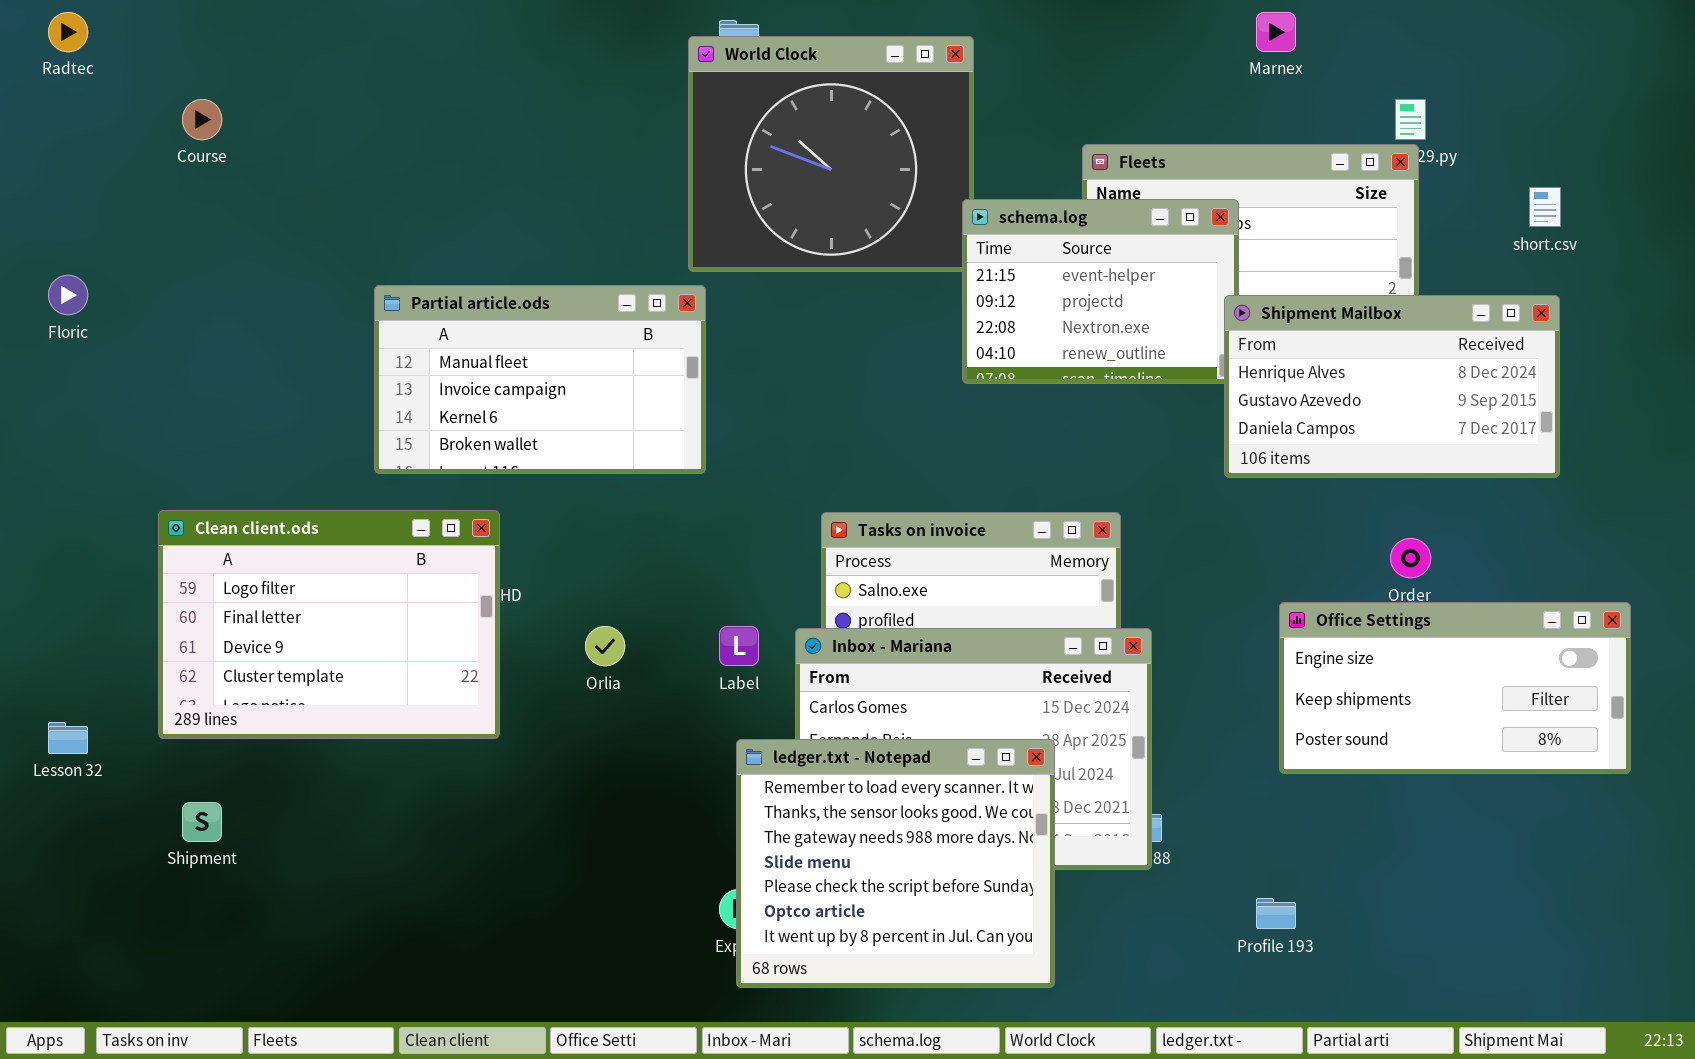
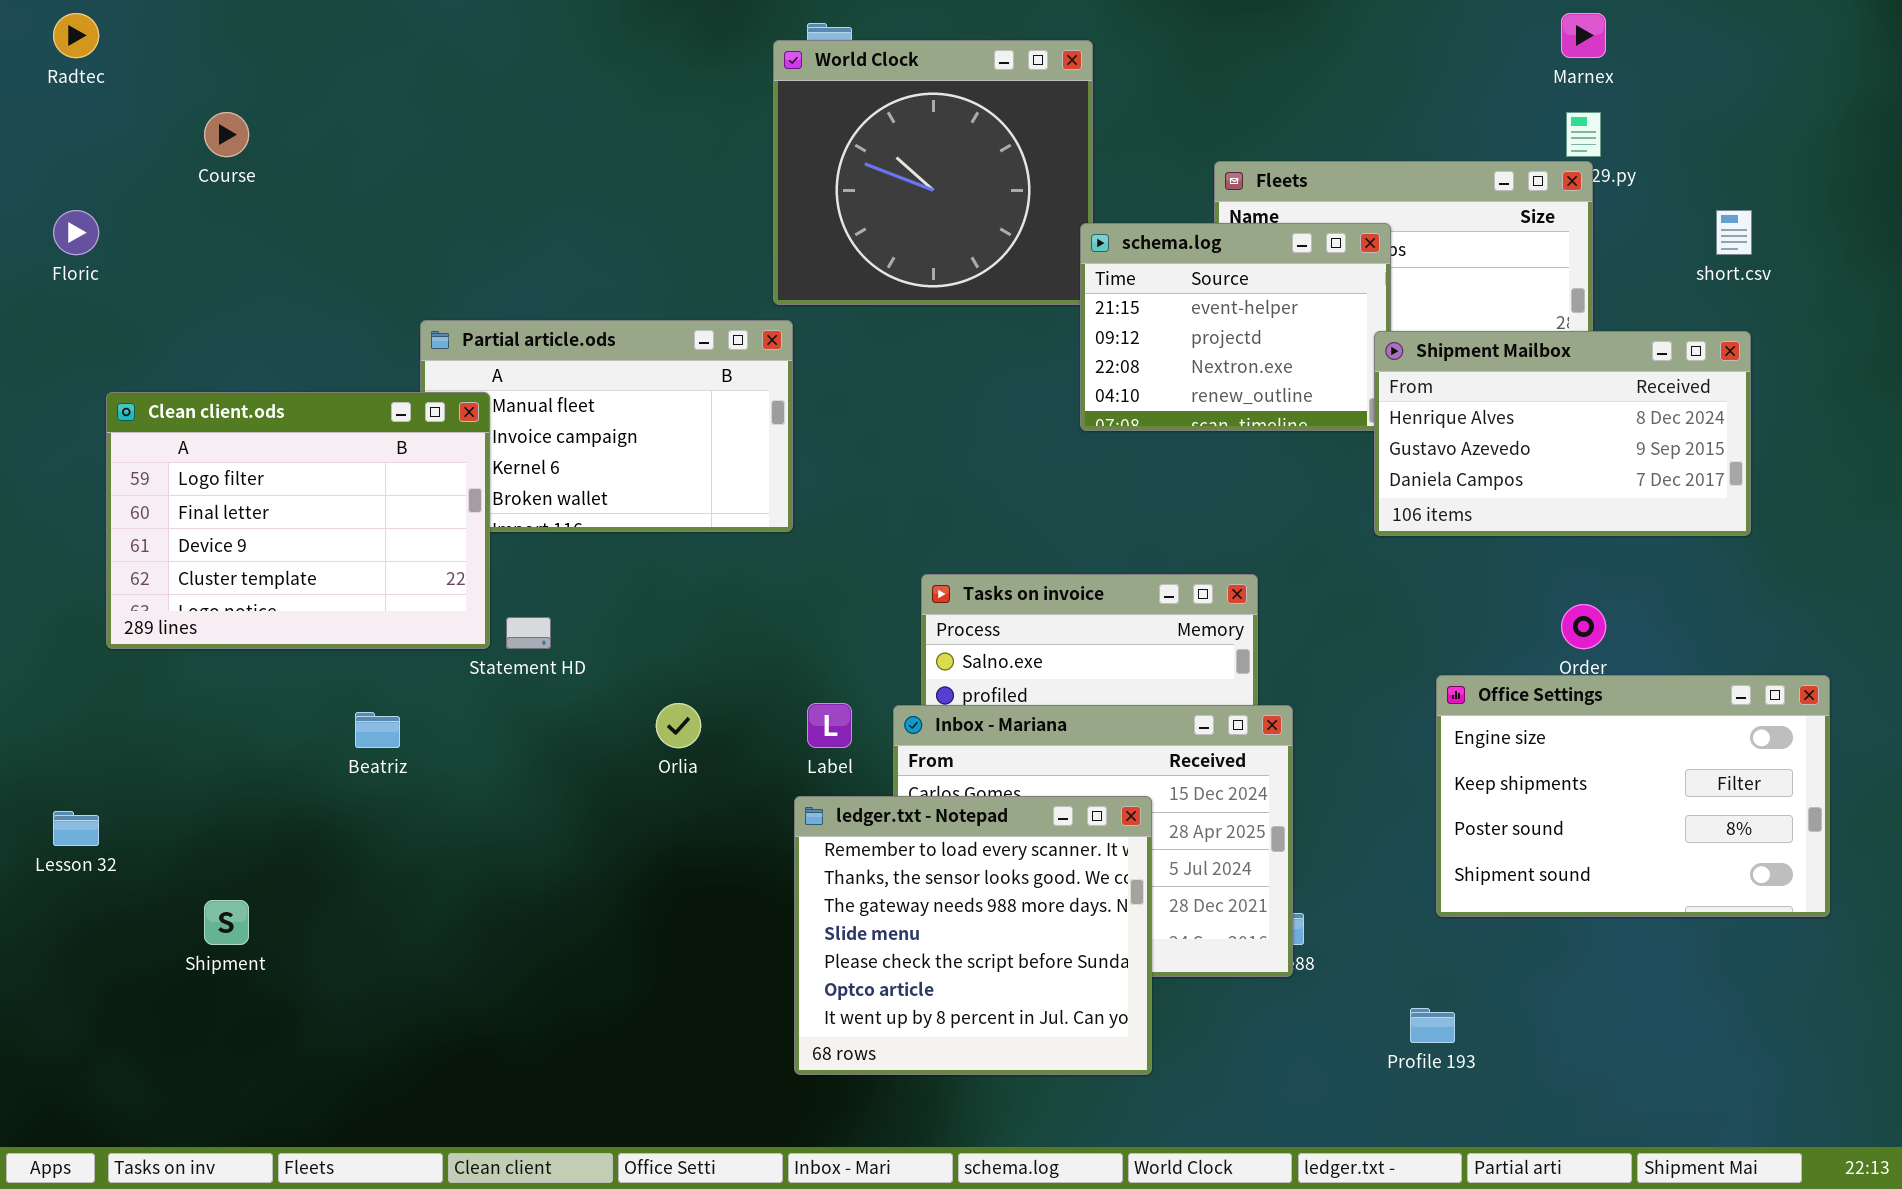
Marnex: [1256,12,1296,52] -> [1561,13,1606,58], moved
Floric: [48,275,88,315] -> [53,210,99,255], moved
Clean client.ods: [158,510,500,739] -> [106,392,490,649], moved
Office Settings: [1279,602,1631,774] -> [1436,675,1830,917], resized
ledger.txt - Notepad: [736,739,1055,988] -> [794,796,1152,1075], moved

